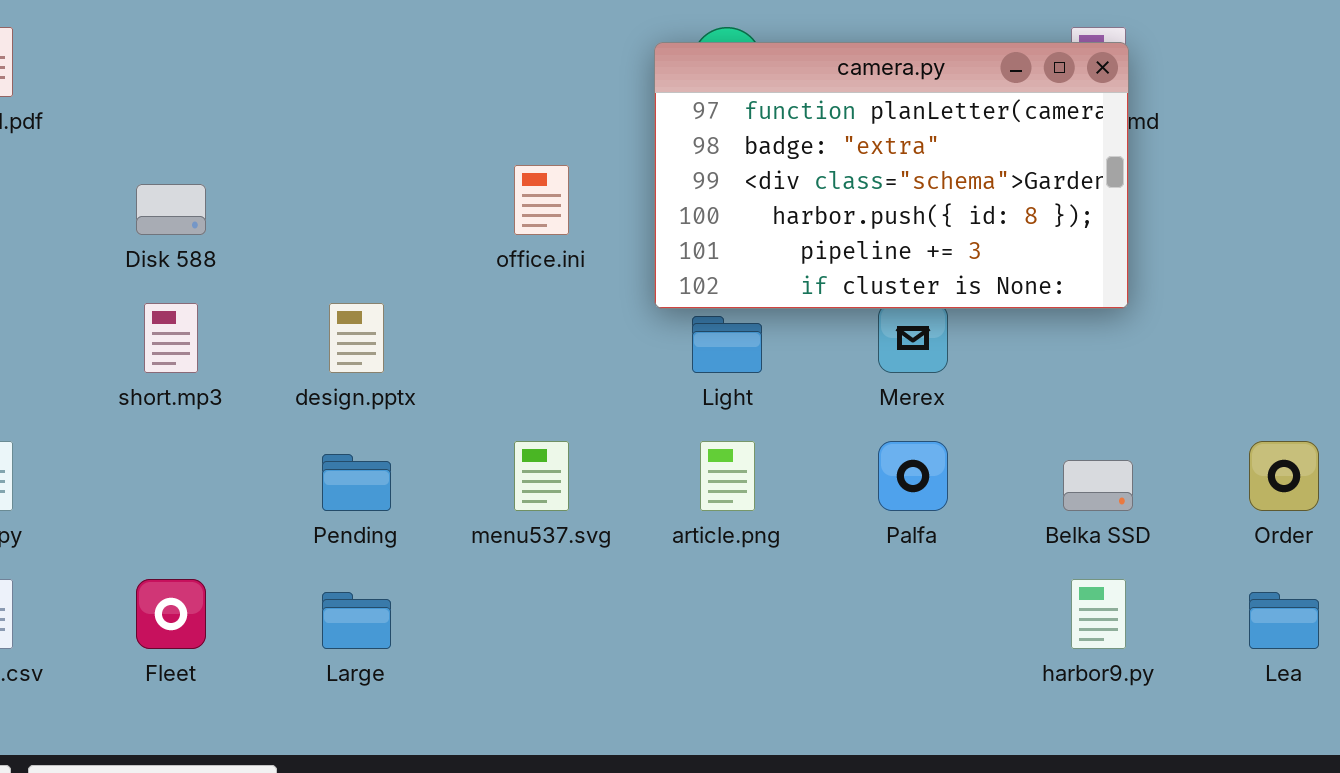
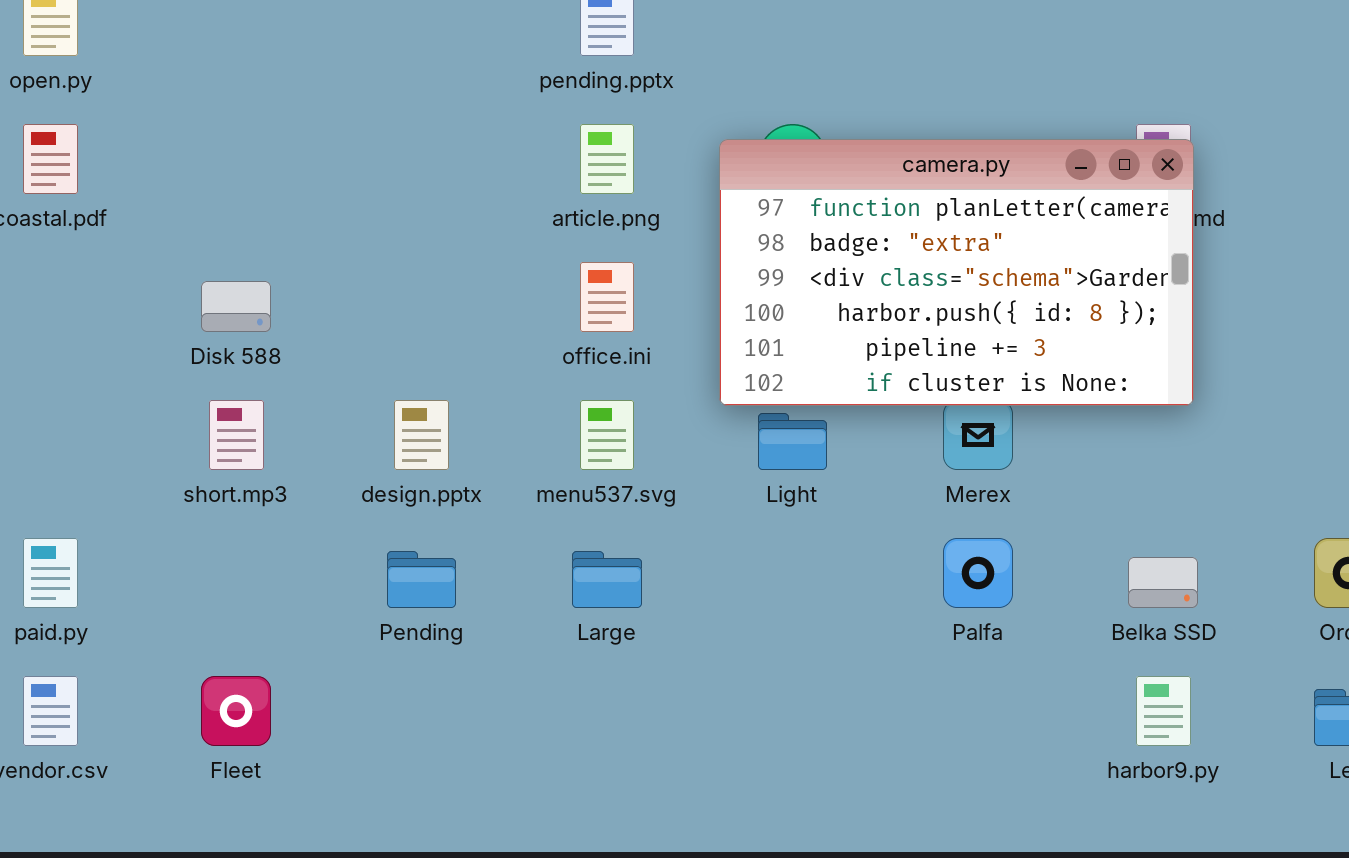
menu537.svg: [514,441,569,511] -> [580,400,634,470], moved
article.png: [700,441,755,511] -> [580,124,634,194], moved
Large: [322,592,391,649] -> [572,551,642,608], moved

